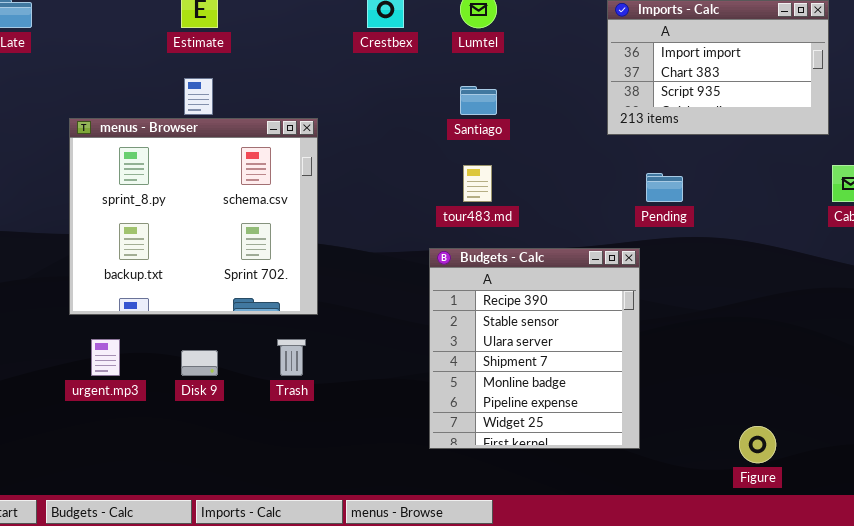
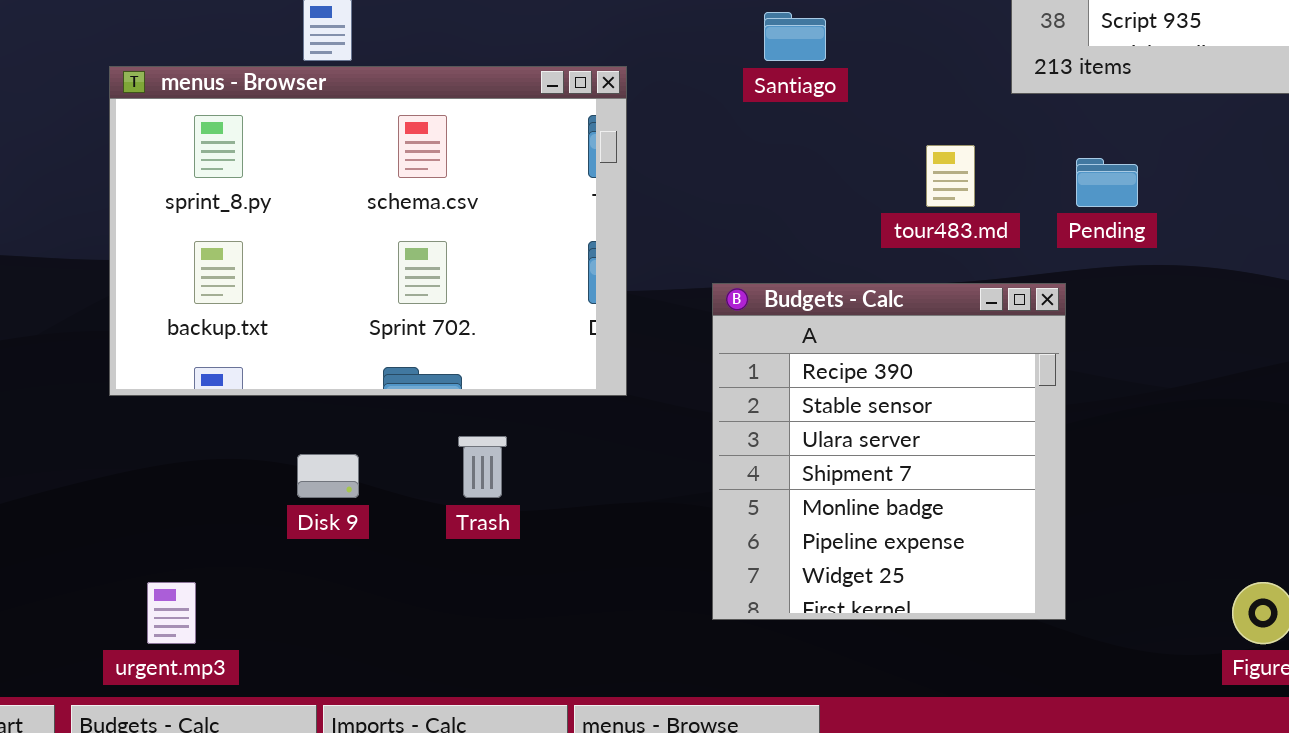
menus - Browser: [69,118,318,315] -> [109,66,627,396], resized
tour483.md: [463,165,492,202] -> [926,145,975,207], moved
urgent.mp3: [91,339,120,376] -> [147,582,196,644], moved

